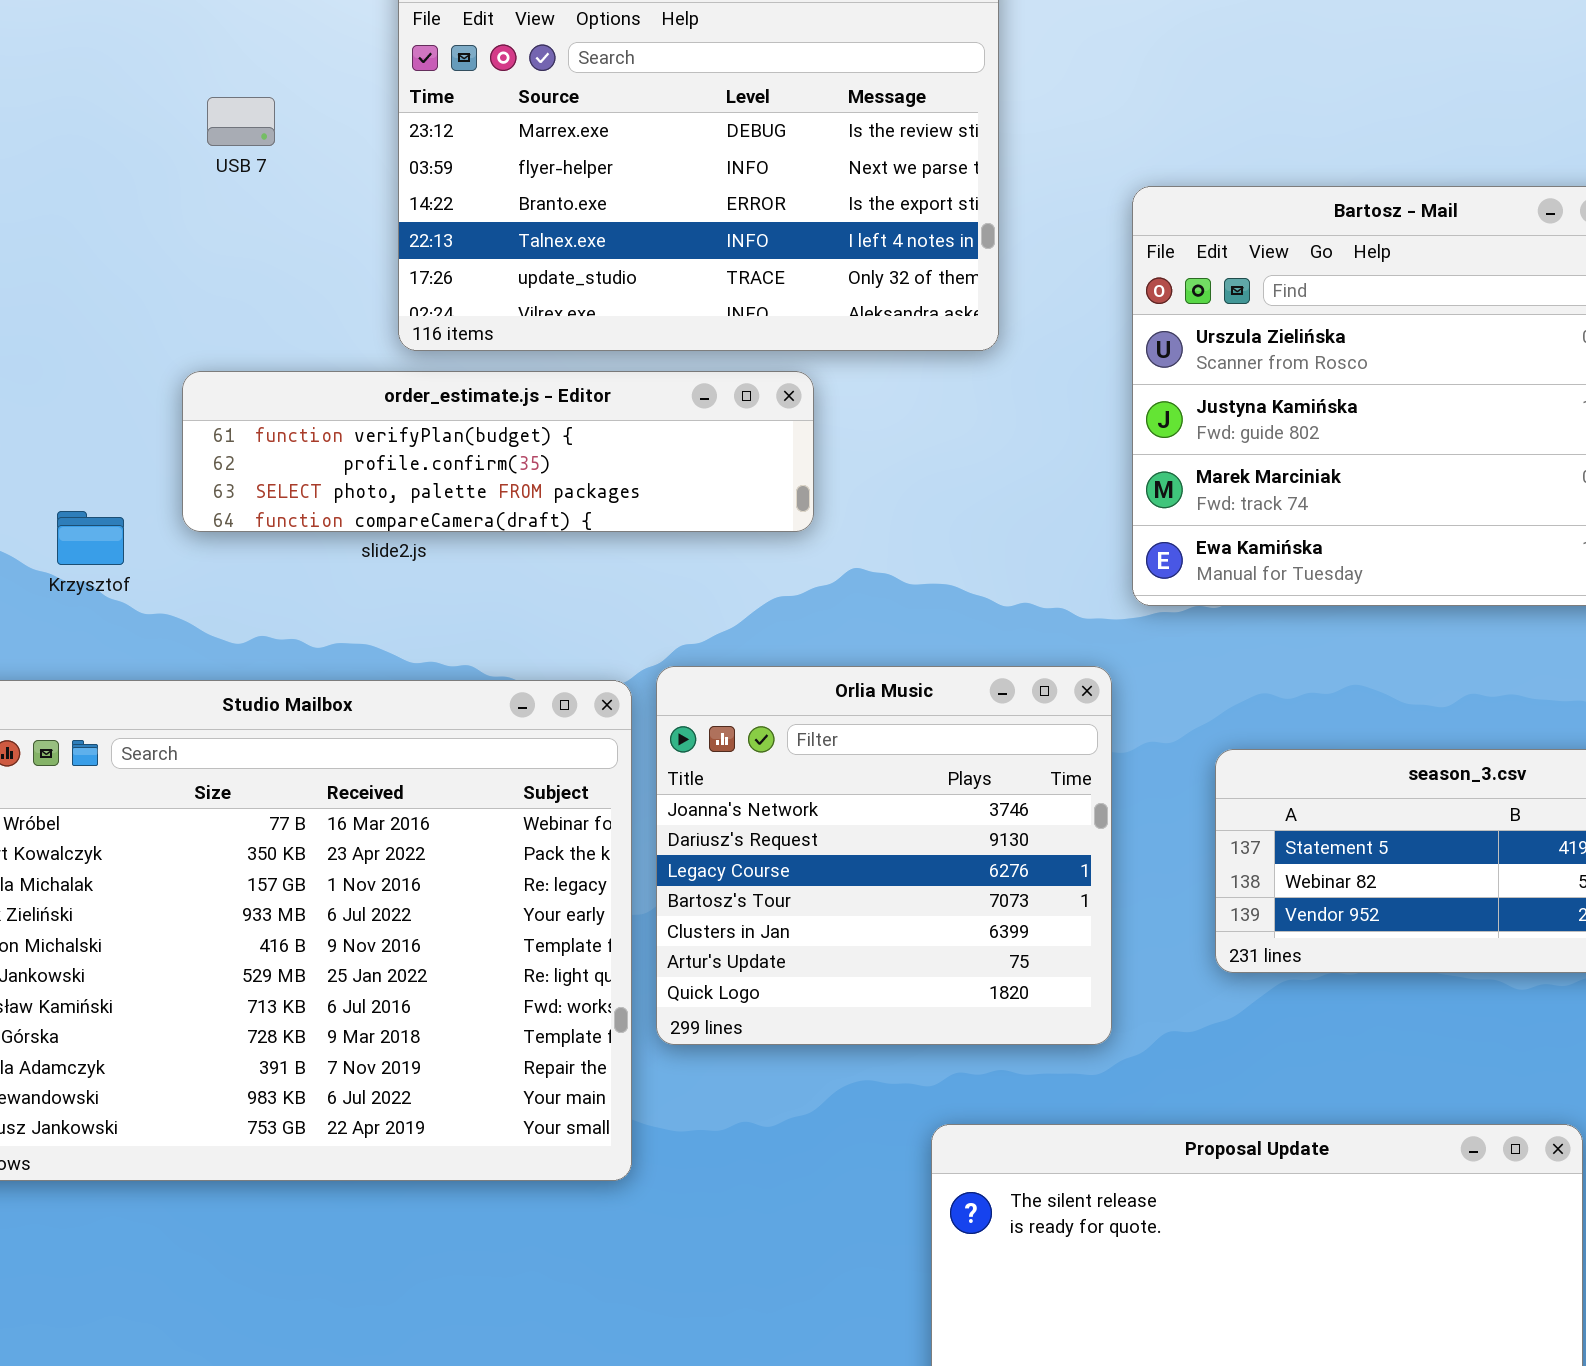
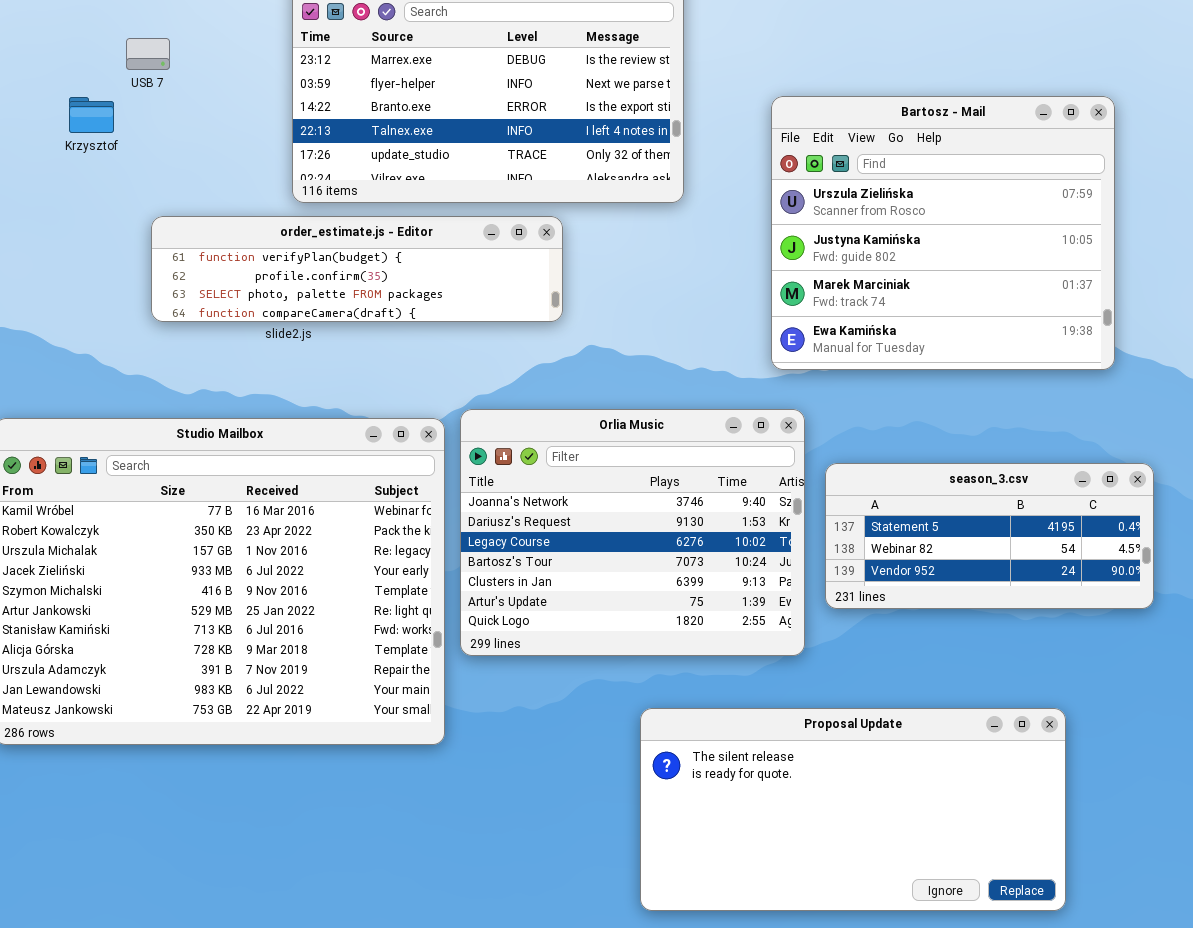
USB 7: [207,97,275,146] -> [126,38,170,70], moved
Krzysztof: [57,511,124,565] -> [69,97,114,133], moved
Orlia Music: [656,666,1112,1045] -> [460,409,805,656], resized

